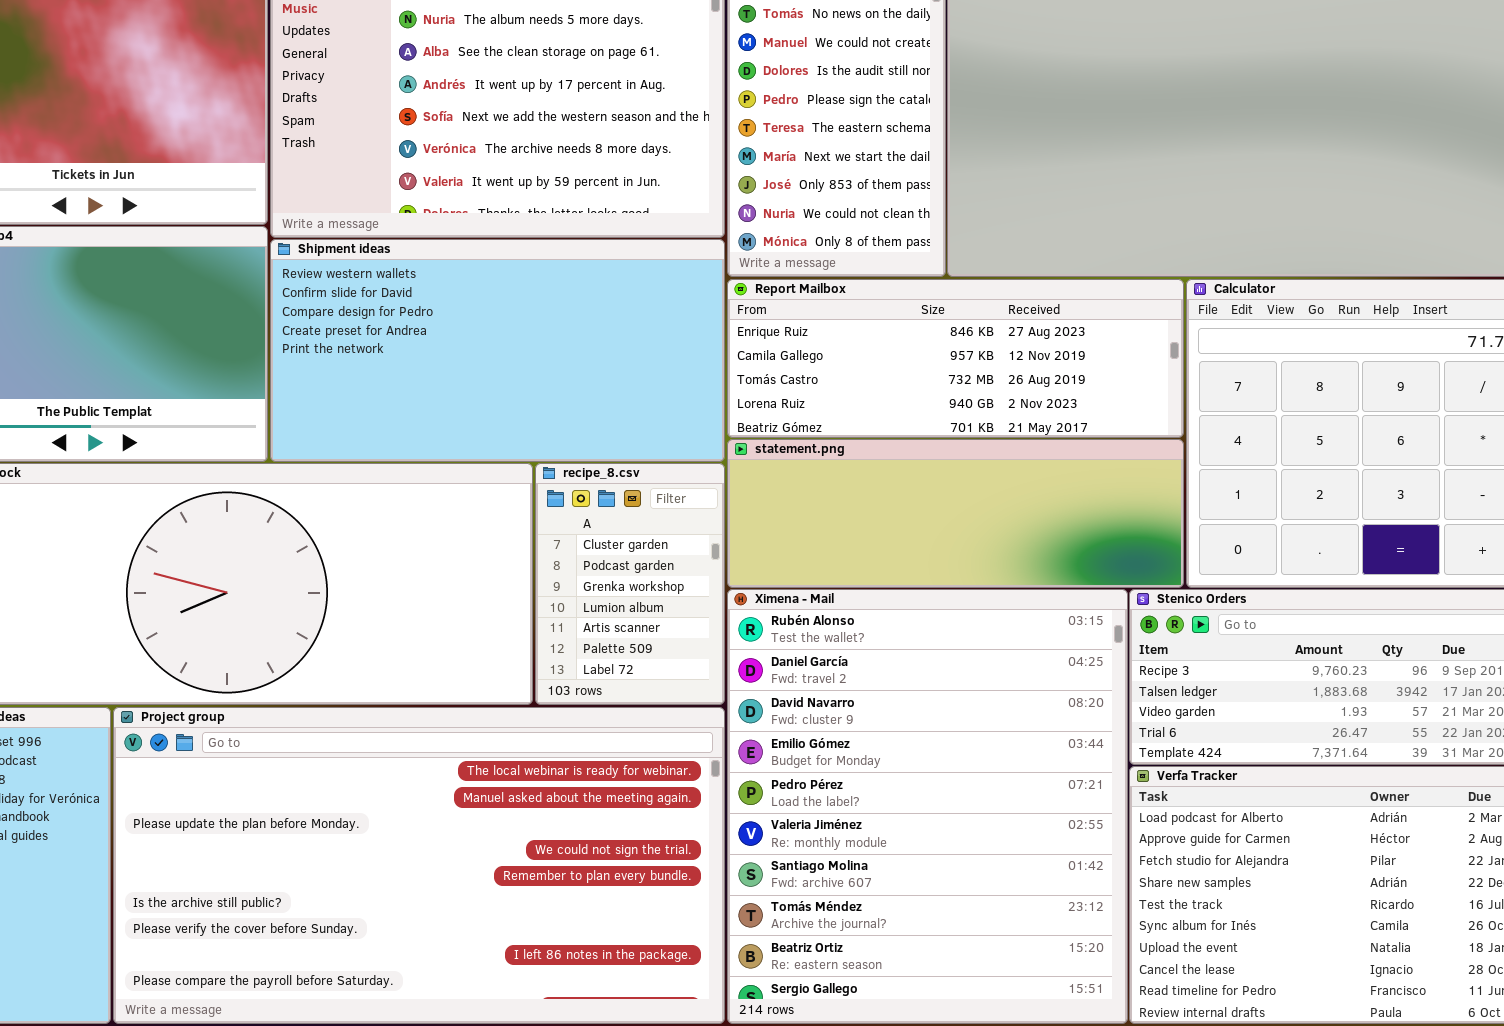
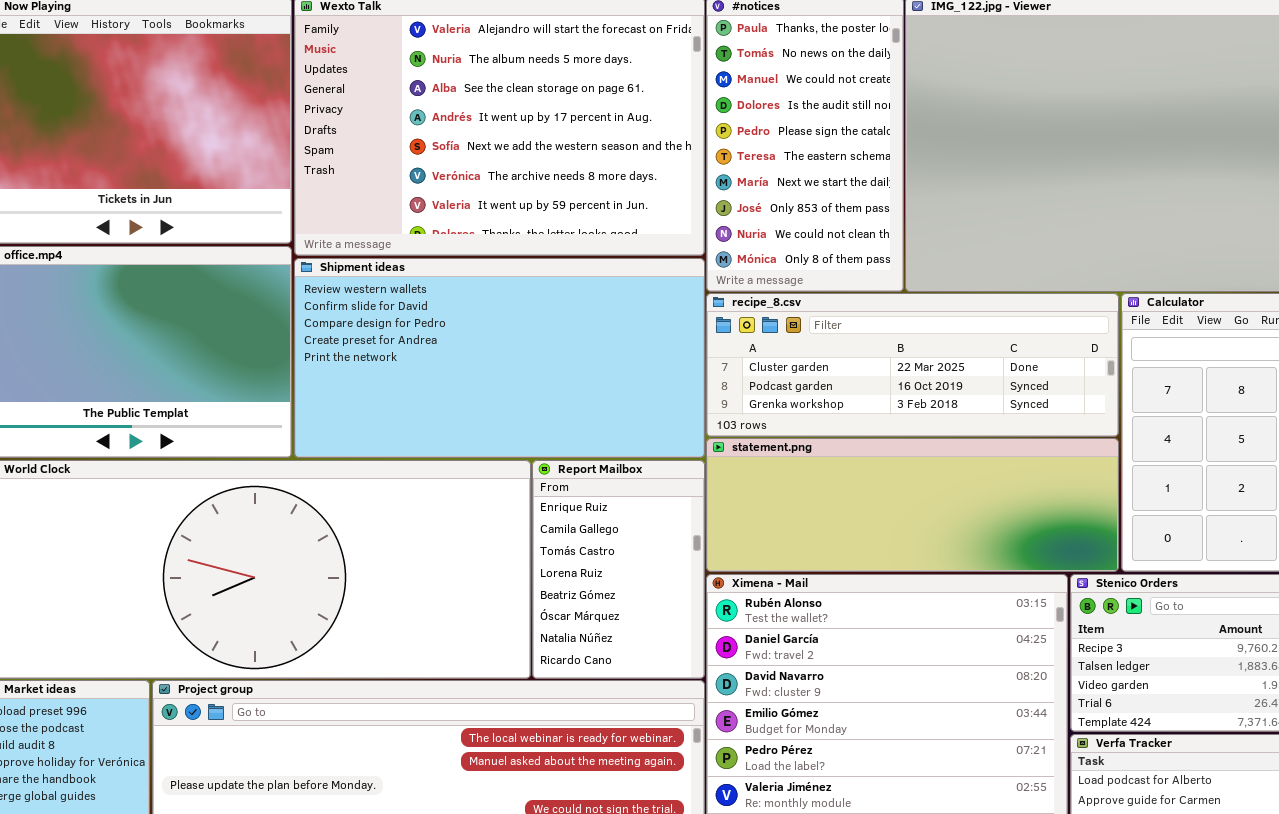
Report Mailbox: [727,279,1184,438] -> [532,460,705,679], moved, resized
recipe_8.csv: [535,463,725,705] -> [706,293,1119,437], moved, resized

